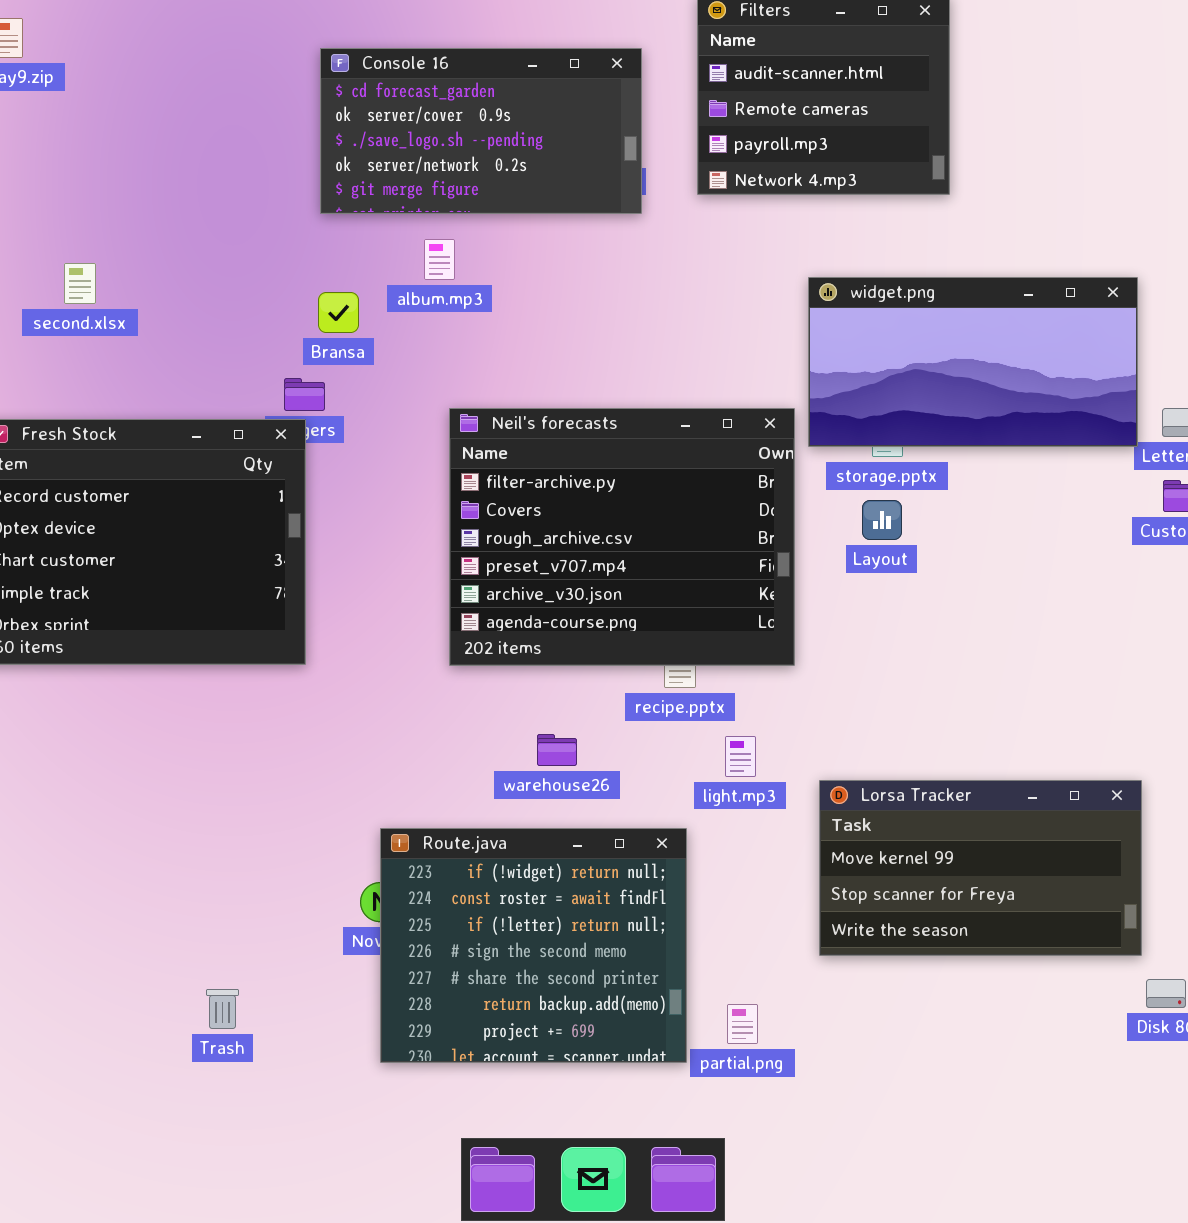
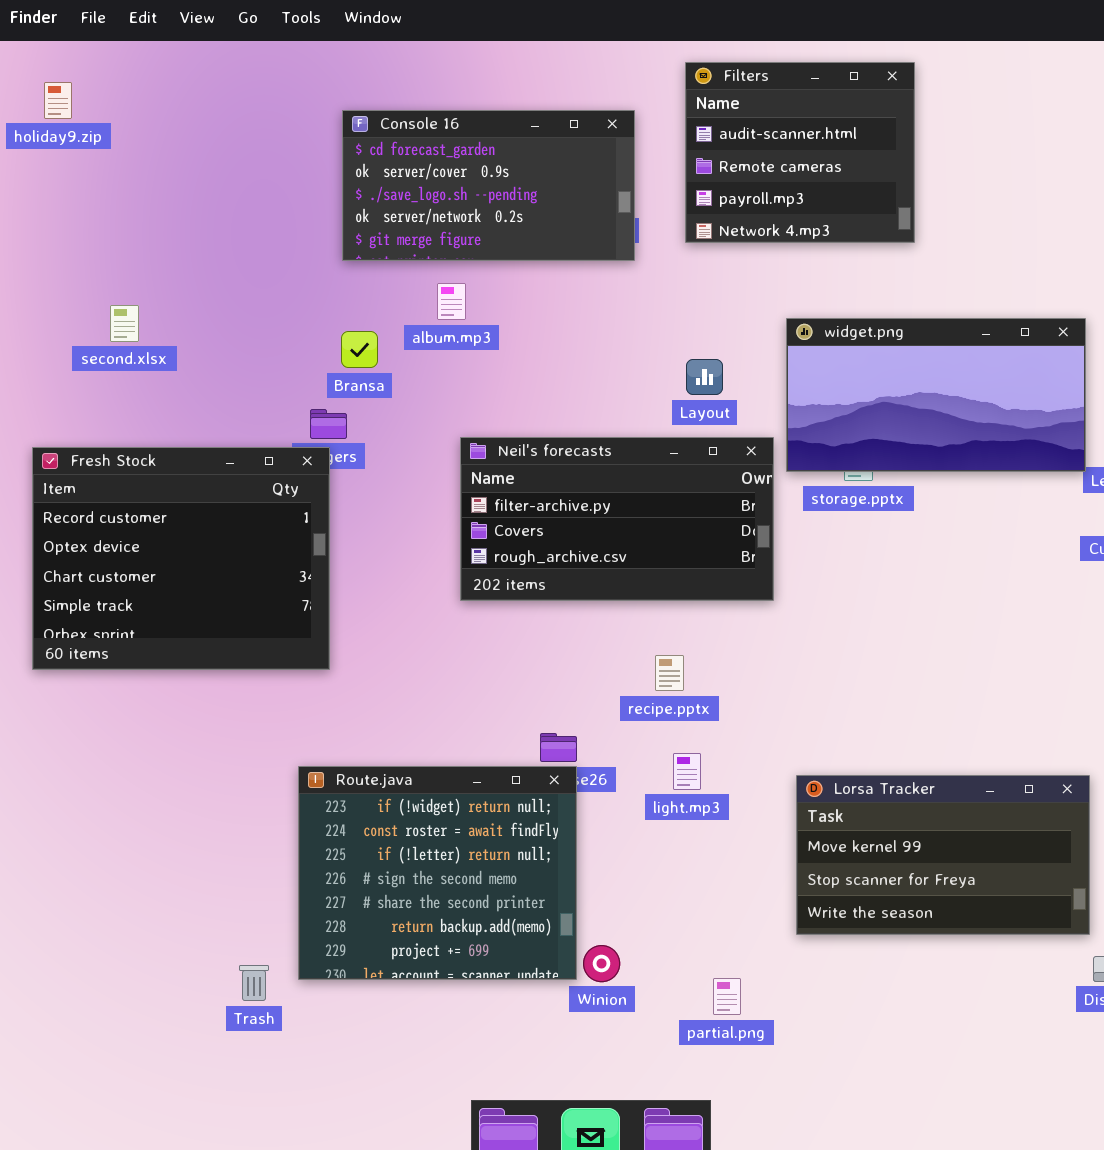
Neil's forecasts: [449,408,795,666] -> [460,437,774,601], resized
Layout: [862,500,902,540] -> [686,359,723,395], moved
light.mp3: [725,736,756,777] -> [673,753,701,790], moved
Route.java: [380,828,687,1063] -> [298,766,577,980], moved

